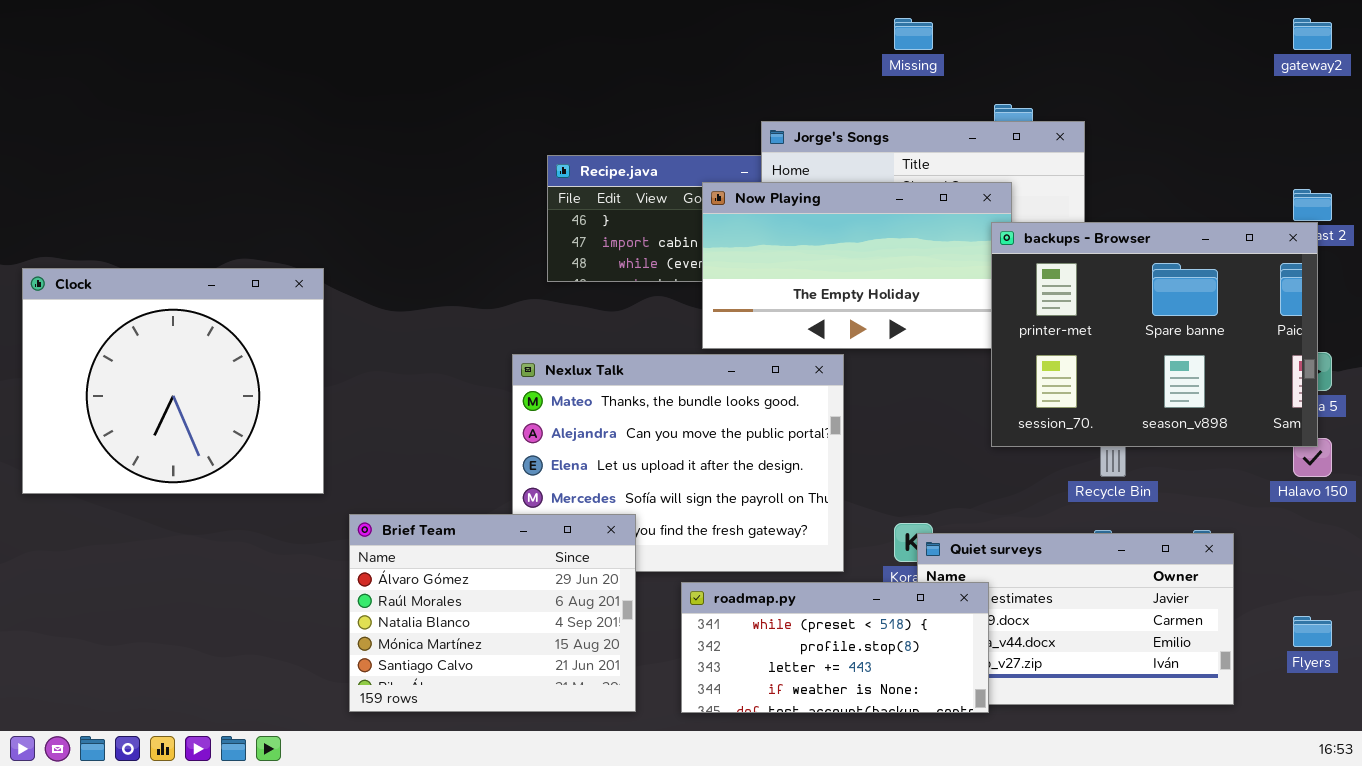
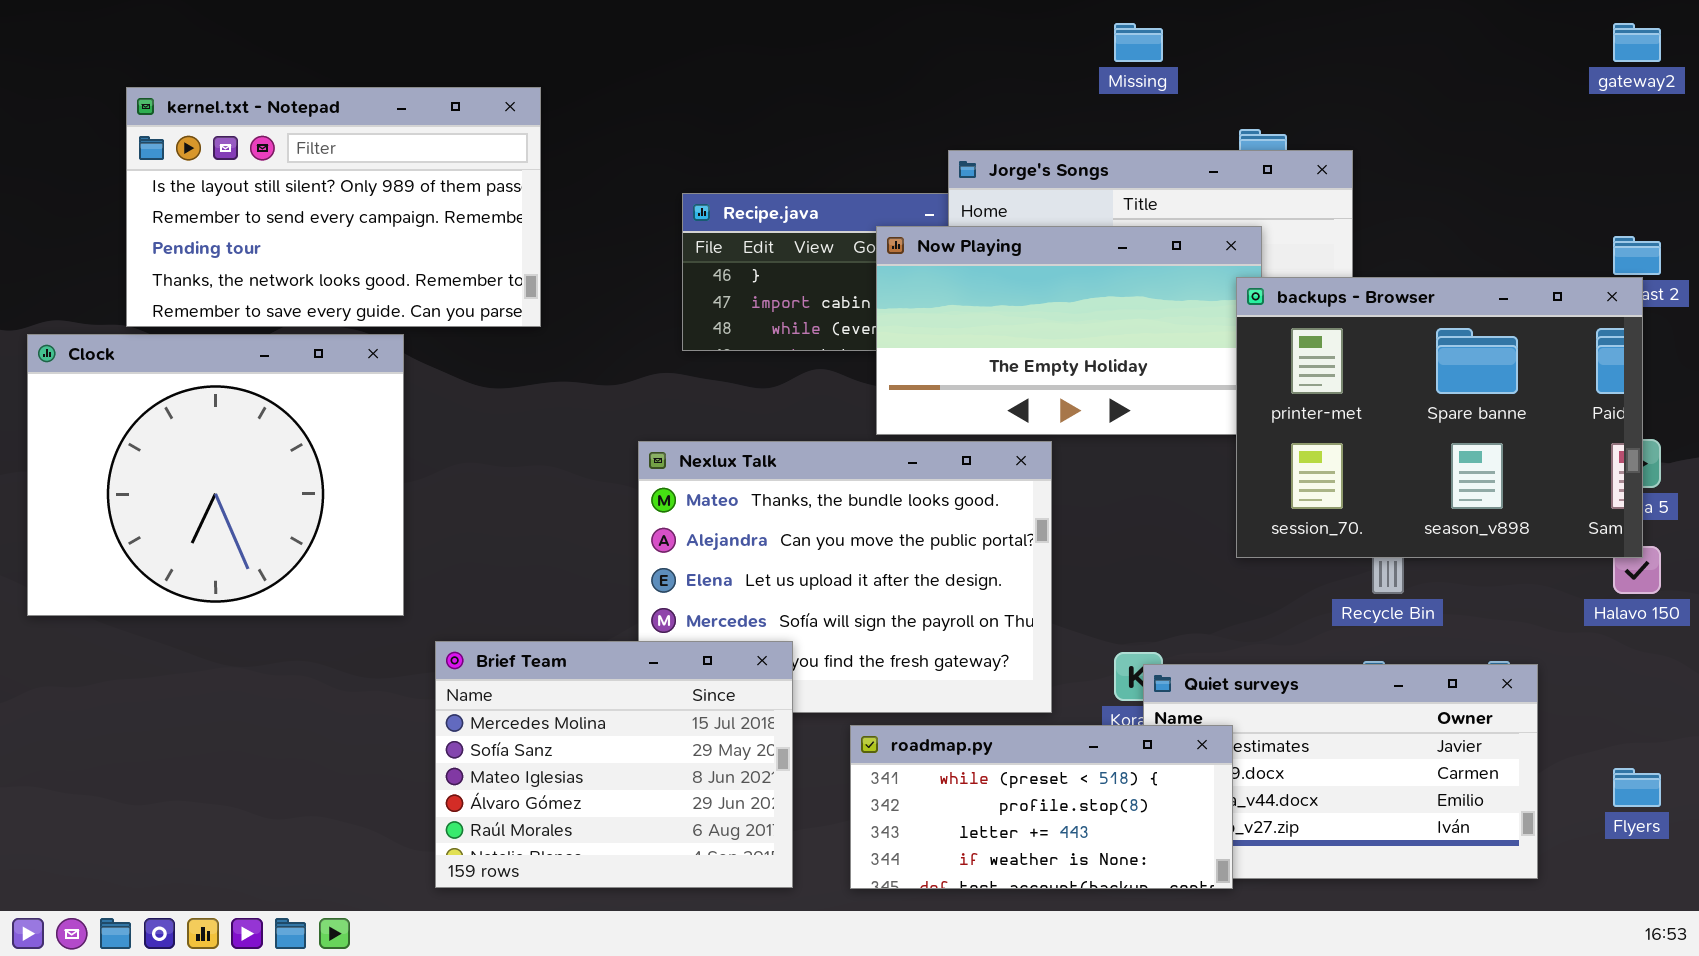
kernel.txt - Notepad: none -> [126,87,541,327], opened
Brief Team: [349,514,636,712] -> [435,641,793,888], scrolled up 3 rows

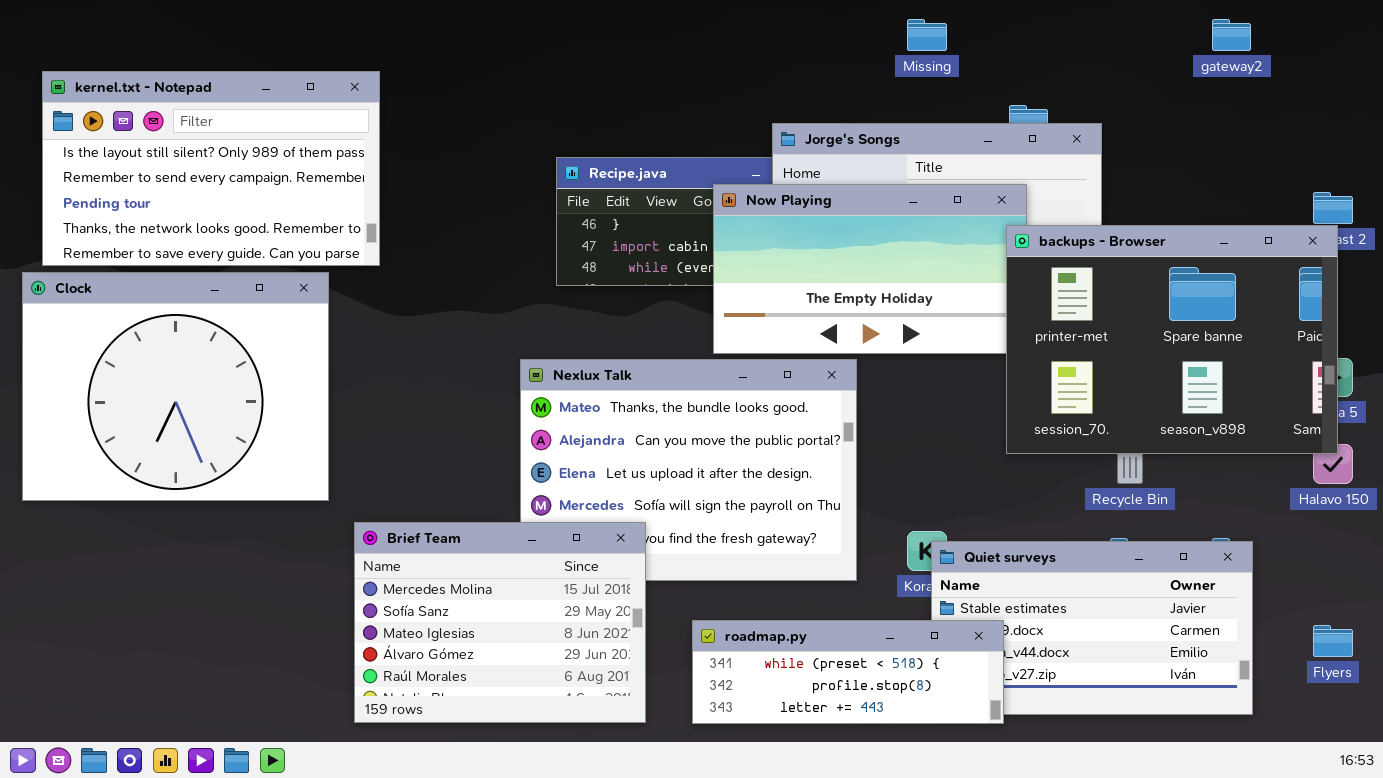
gateway2: [1613,23,1661,62] -> [1212,19,1251,51], moved
kernel.txt - Notepad: [126,87,541,327] -> [42,71,380,266], moved
roadmap.py: [850,725,1233,889] -> [692,620,1004,724], resized

